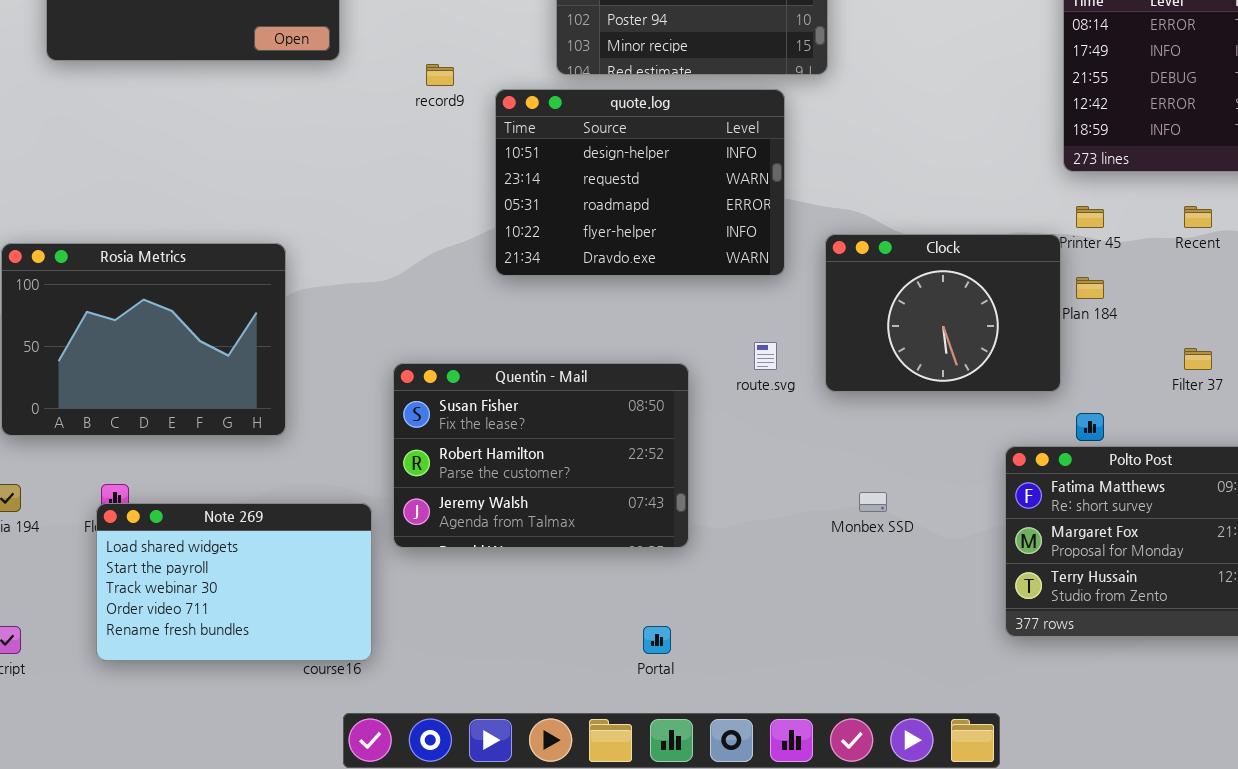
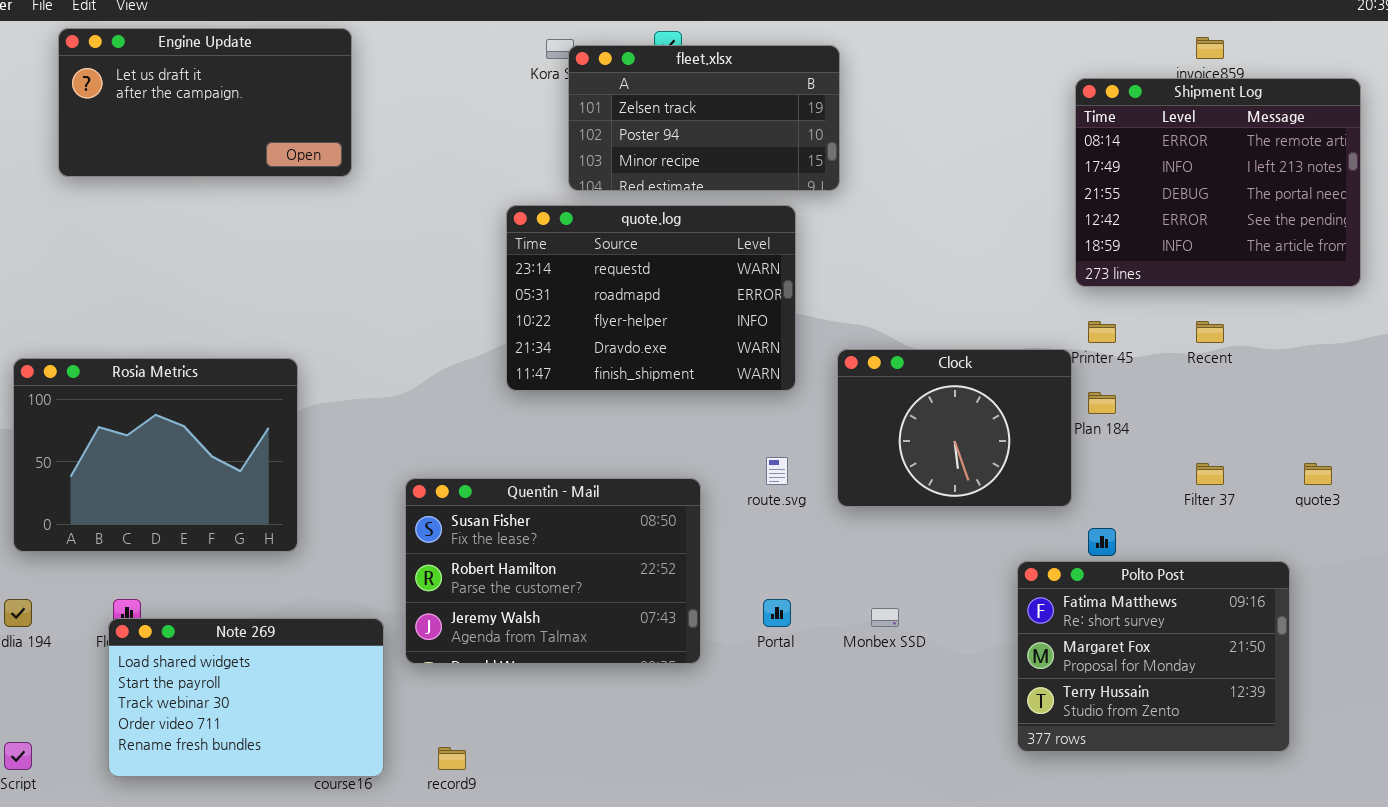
record9: [426,64,454,86] -> [438,747,466,770], moved
quote.log: [495,89,785,276] -> [506,205,796,391], scrolled down 1 row
Portal: [643,626,671,654] -> [763,599,791,627], moved

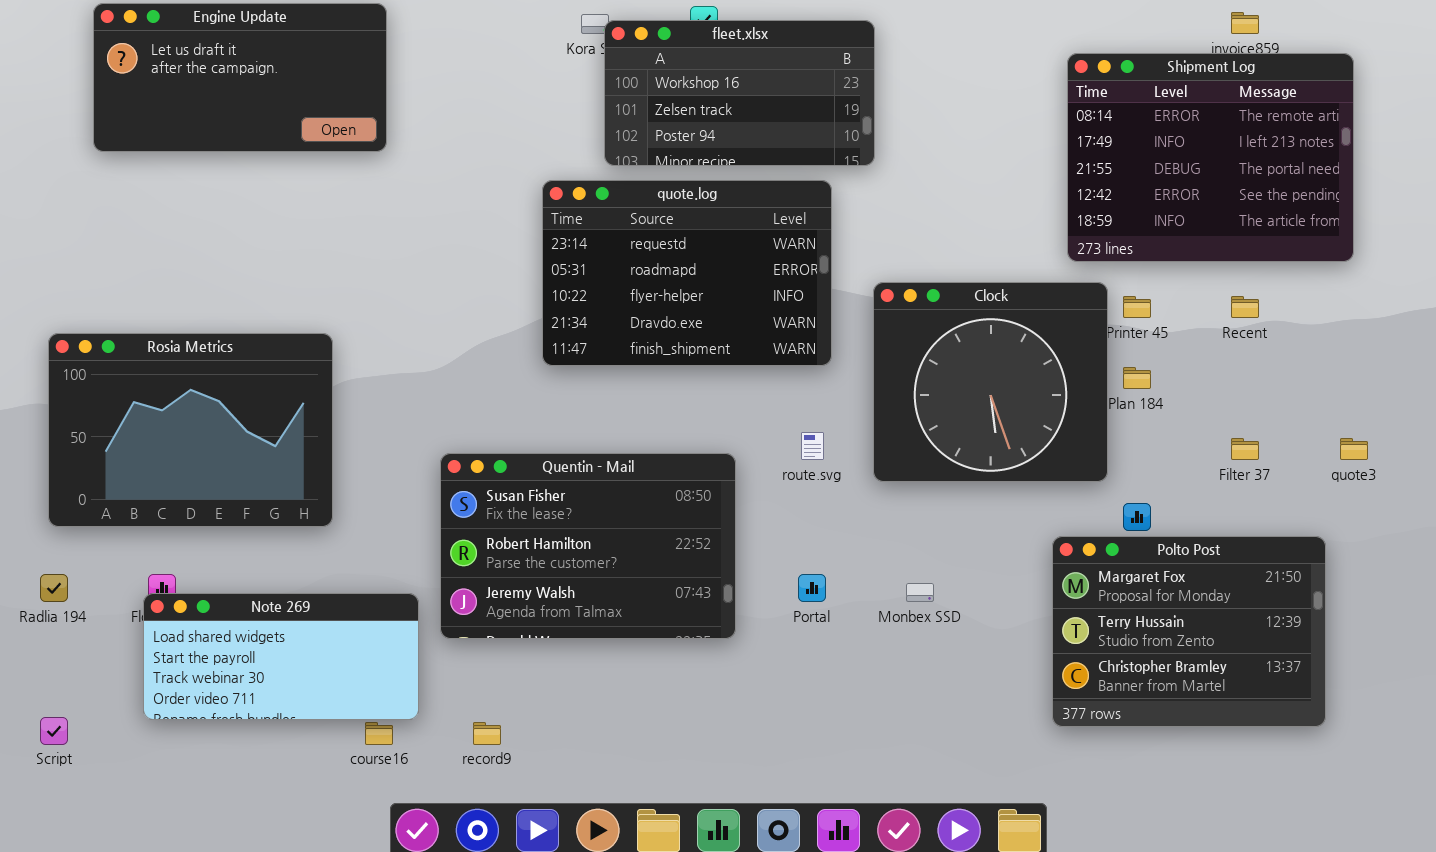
fleet.xlsx: [568,45,840,191] -> [604,20,875,166], scrolled up 1 row
Shipment Log: [1075,78,1361,287] -> [1067,53,1354,262], moved
Clock: [837,349,1072,507] -> [873,282,1108,482], resized
Polto Post: [1017,561,1290,752] -> [1052,536,1326,727], scrolled down 1 row
Note 269: [108,618,384,777] -> [143,593,419,720], resized

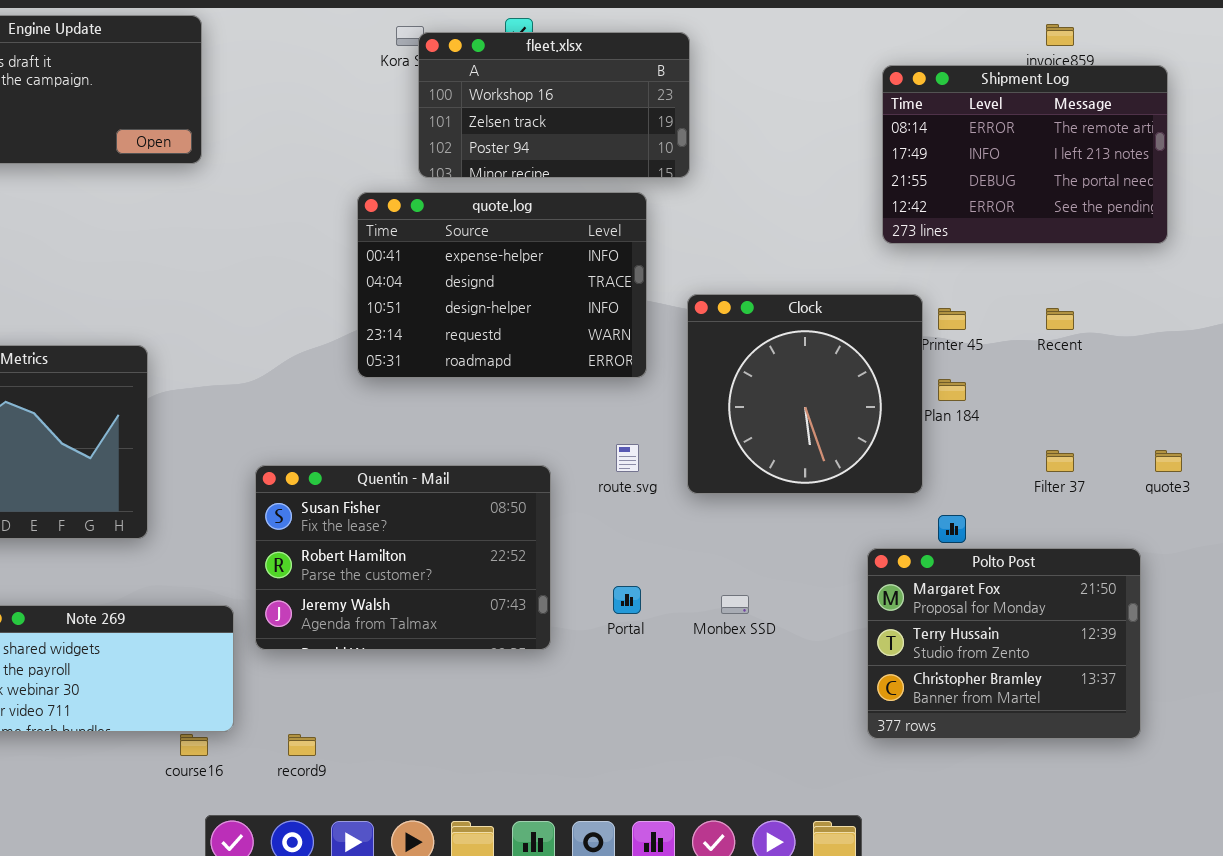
Shipment Log: [1067,53,1354,262] -> [882,65,1168,244], resized
quote.log: [542,180,832,366] -> [357,192,647,378], scrolled up 3 rows

